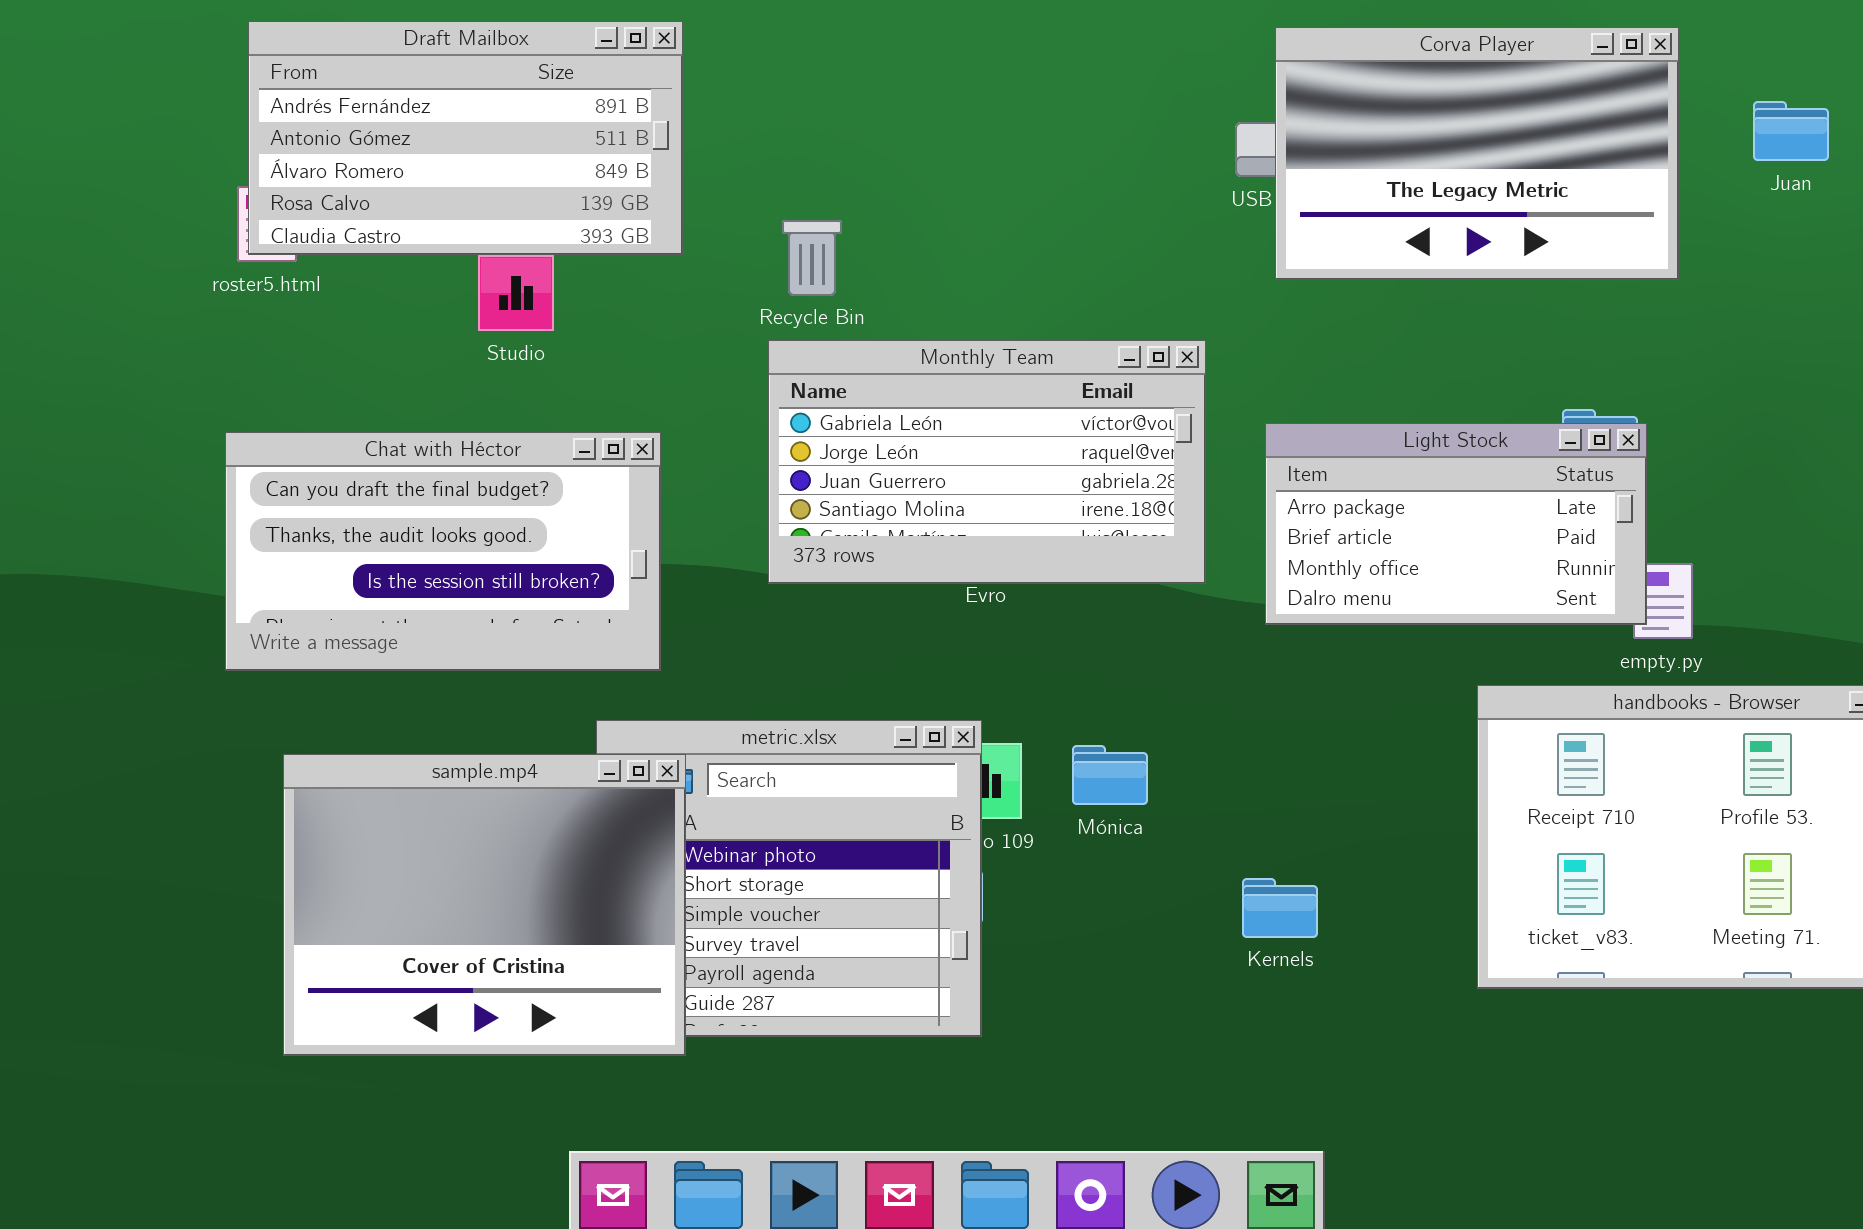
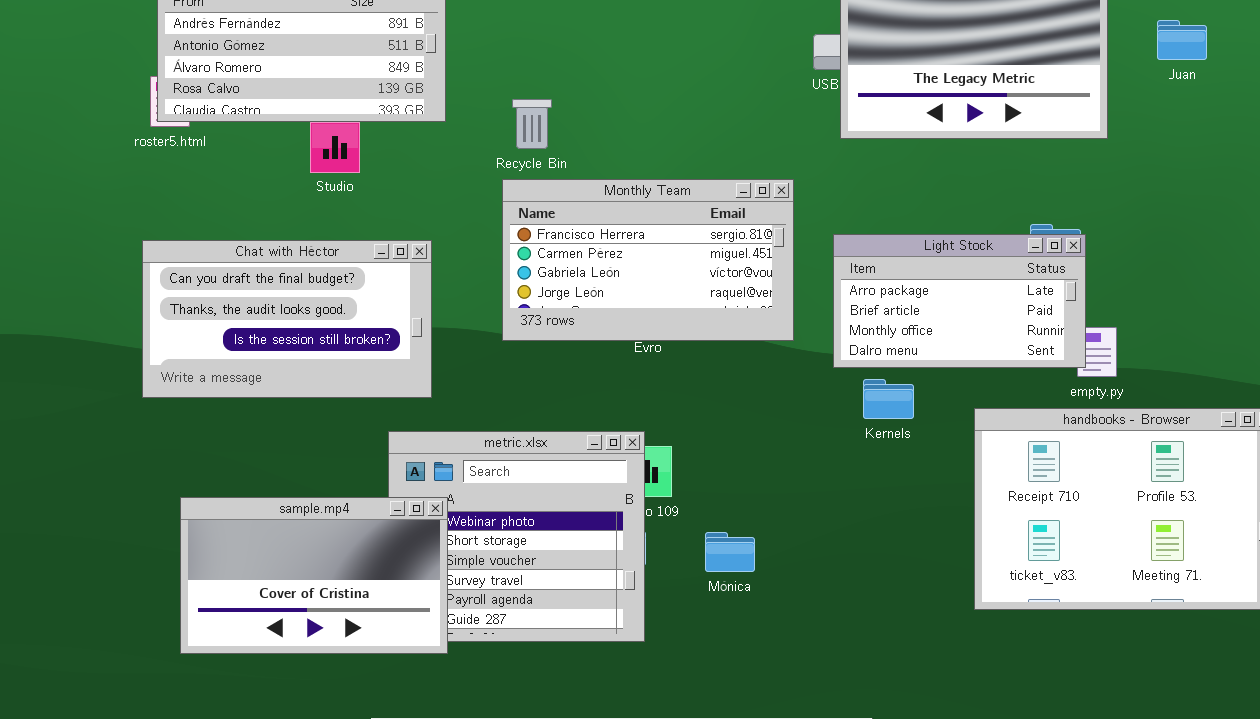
Monthly Team: [768,340,1206,584] -> [502,179,794,341], scrolled up 2 rows
Mónica: [1072,745,1148,805] -> [705,532,755,572], moved
sample.mp4: [283,754,686,1056] -> [180,497,448,654], resized
Kernels: [1242,878,1318,938] -> [863,379,914,419], moved

